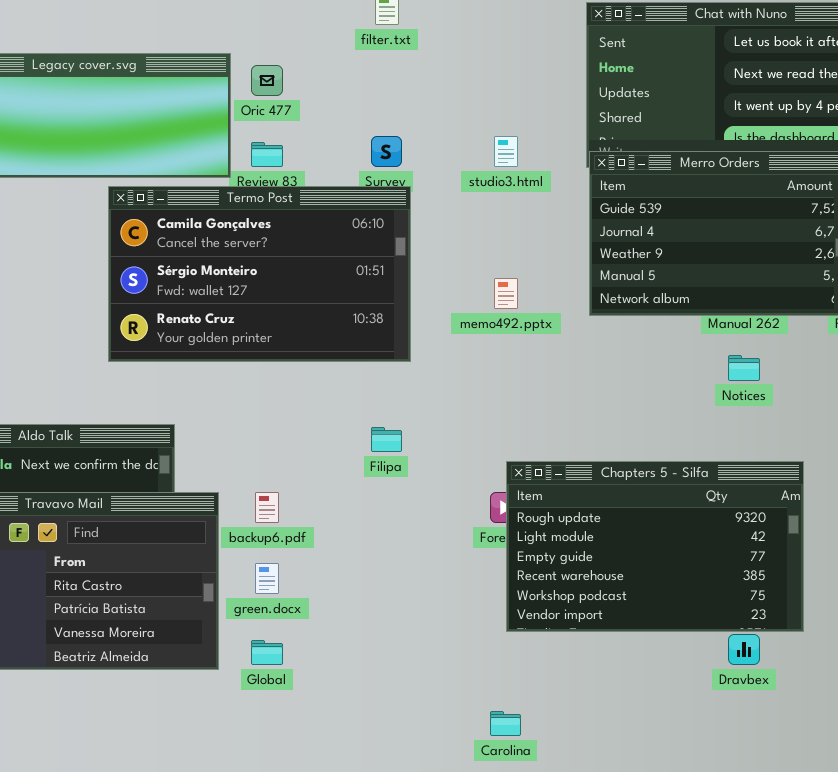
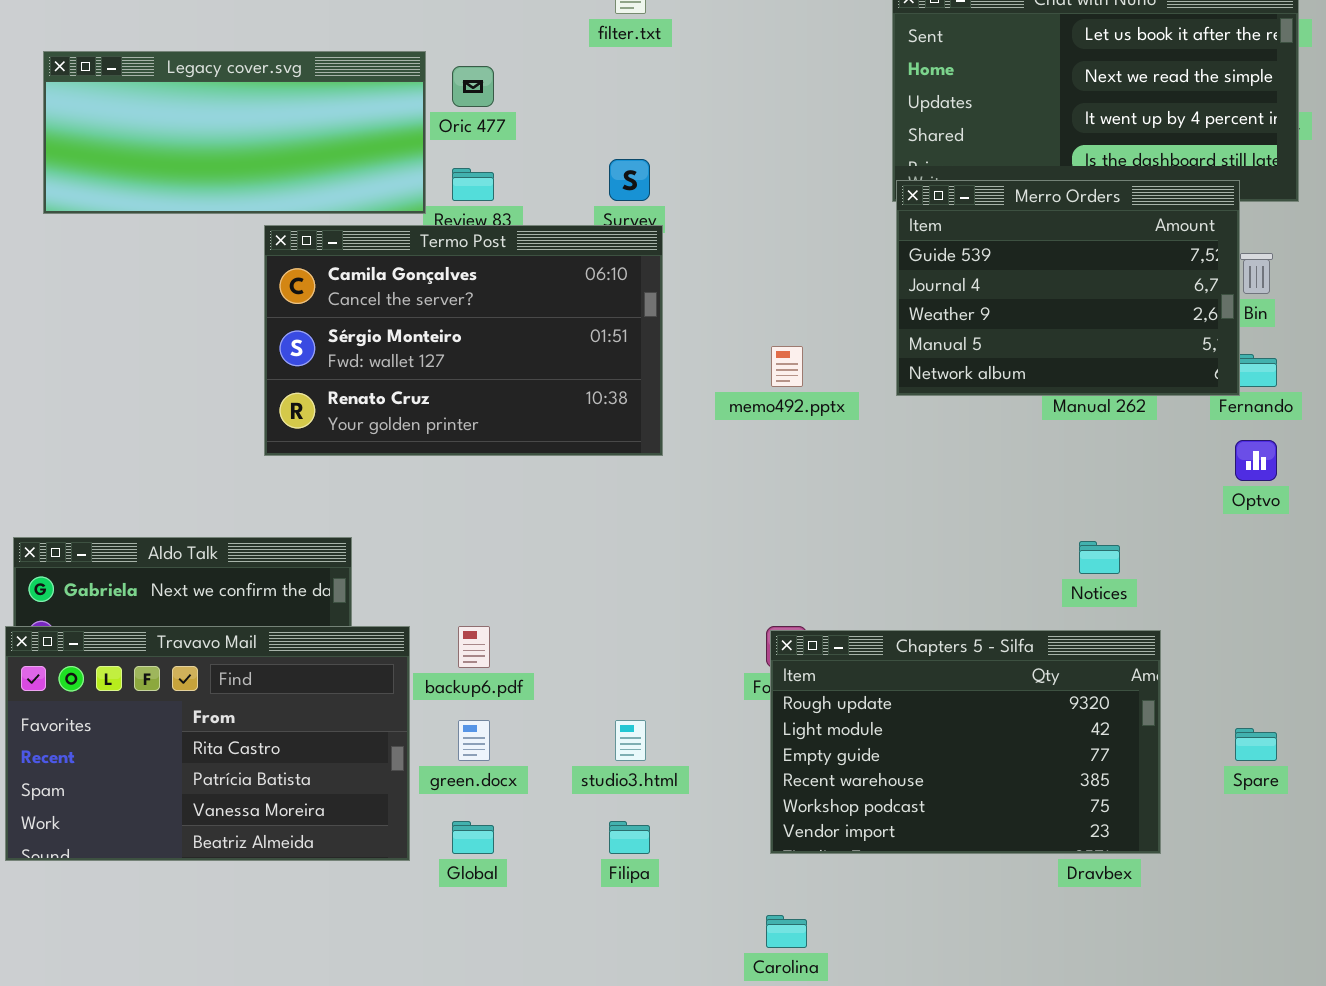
studio3.html: [494,136,518,167] -> [615,720,646,761], moved
Notices: [728,355,760,381] -> [1079,541,1120,574], moved
Filipa: [371,427,402,452] -> [609,821,650,854], moved
Chapters 5 - Silfa: [506,461,804,632] -> [770,630,1161,854], moved

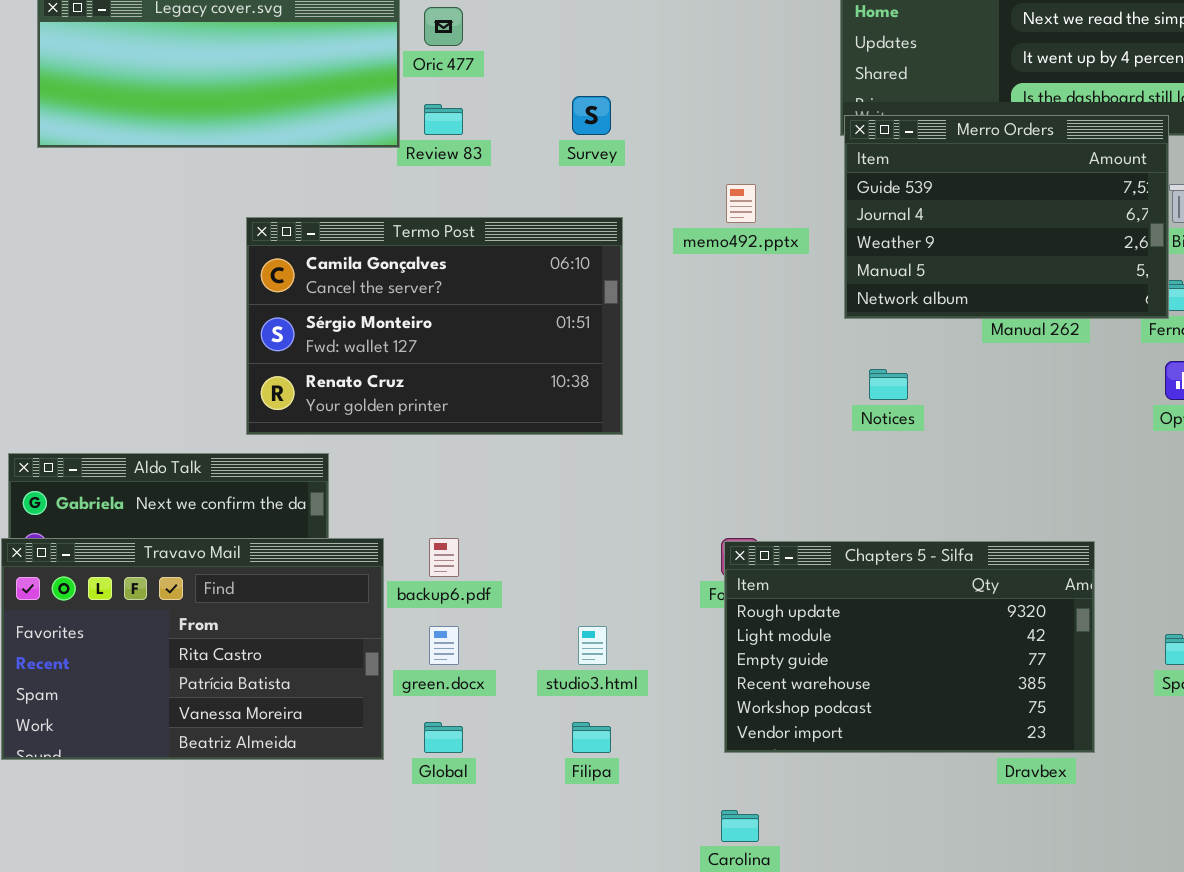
Termo Post: [264,225,663,456] -> [246,217,623,435], moved
memo492.pptx: [771,346,803,387] -> [726,184,756,223], moved
Notices: [1079,541,1120,574] -> [869,369,908,400], moved

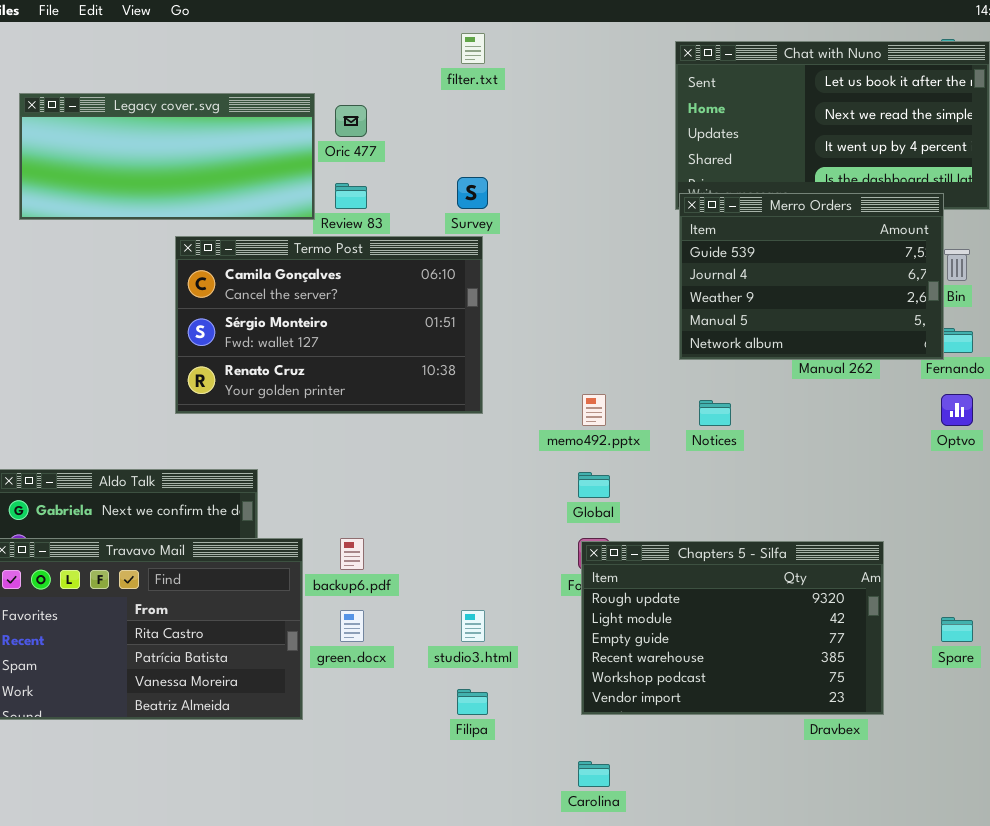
memo492.pptx: [726,184,756,223] -> [582,394,606,426], moved
Termo Post: [246,217,623,435] -> [175,236,483,414], moved
Global: [424,722,463,753] -> [578,472,610,498], moved

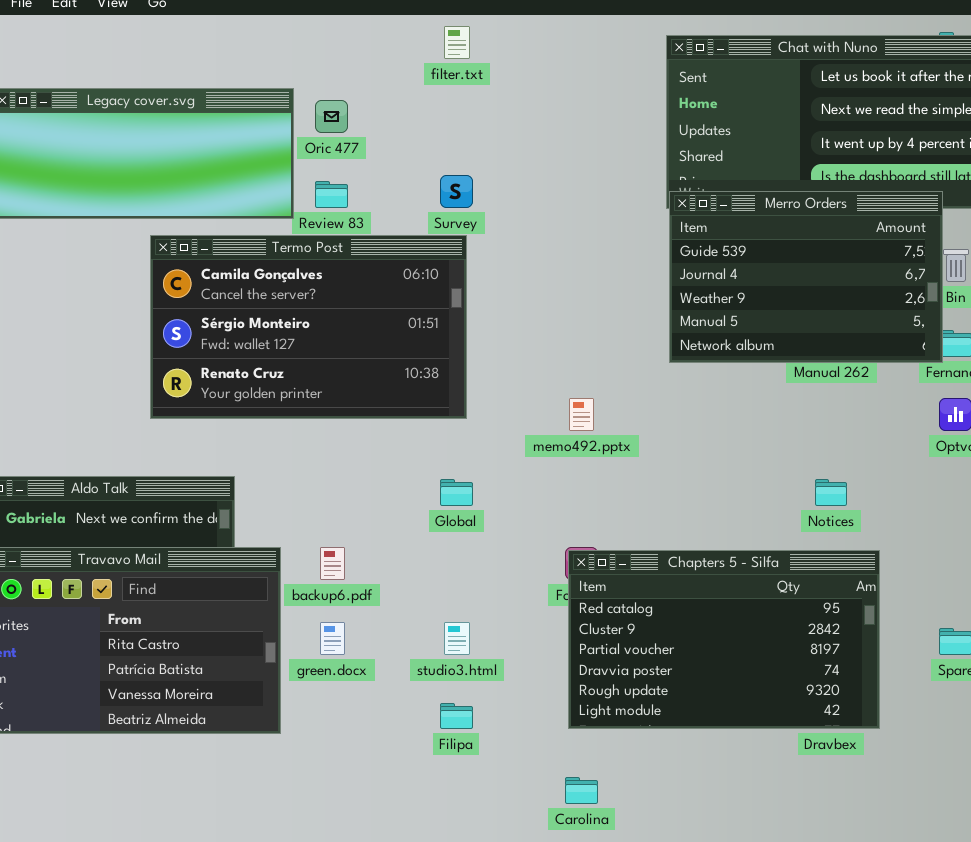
Notices: [699,400,731,426] -> [815,479,847,506], moved
Global: [578,472,610,498] -> [440,479,473,506], moved
Chapters 5 - Silfa: [581,541,884,715] -> [568,550,880,729], scrolled up 4 rows

